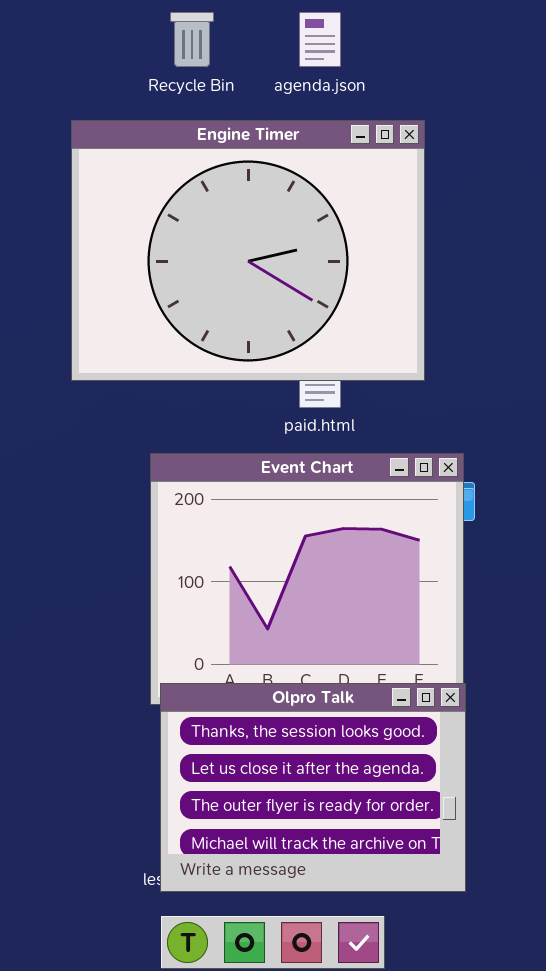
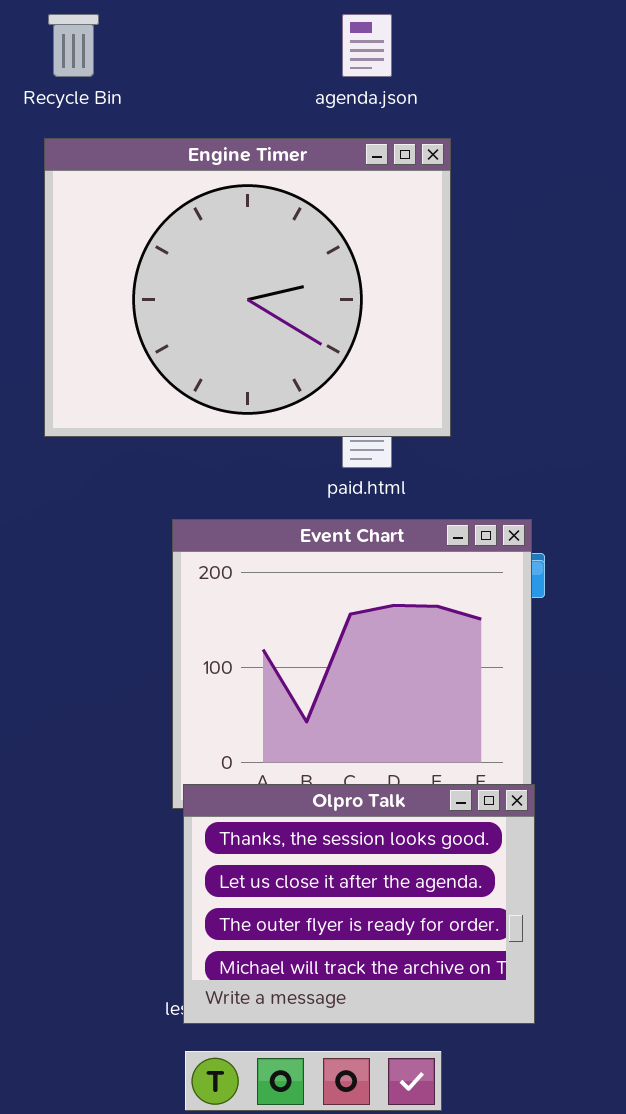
Recycle Bin: [170,12,214,67] -> [48,14,99,77], moved
Engine Timer: [71,120,425,381] -> [44,138,451,437], moved

